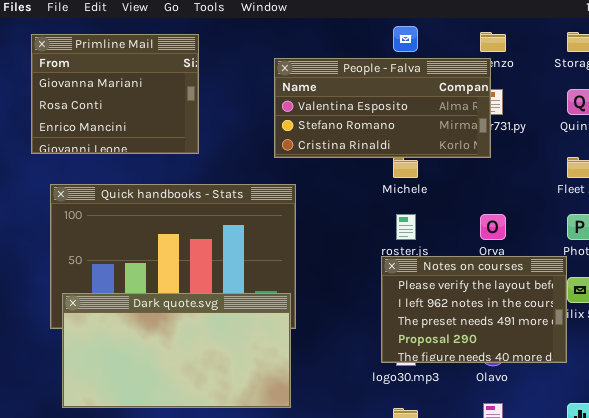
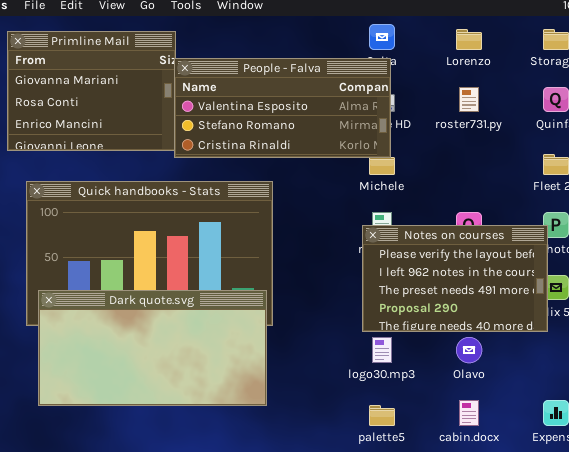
People - Falva: [274,58,491,158] -> [174,58,391,158], moved
Notes on courses: [381,256,567,363] -> [362,225,548,332], moved

